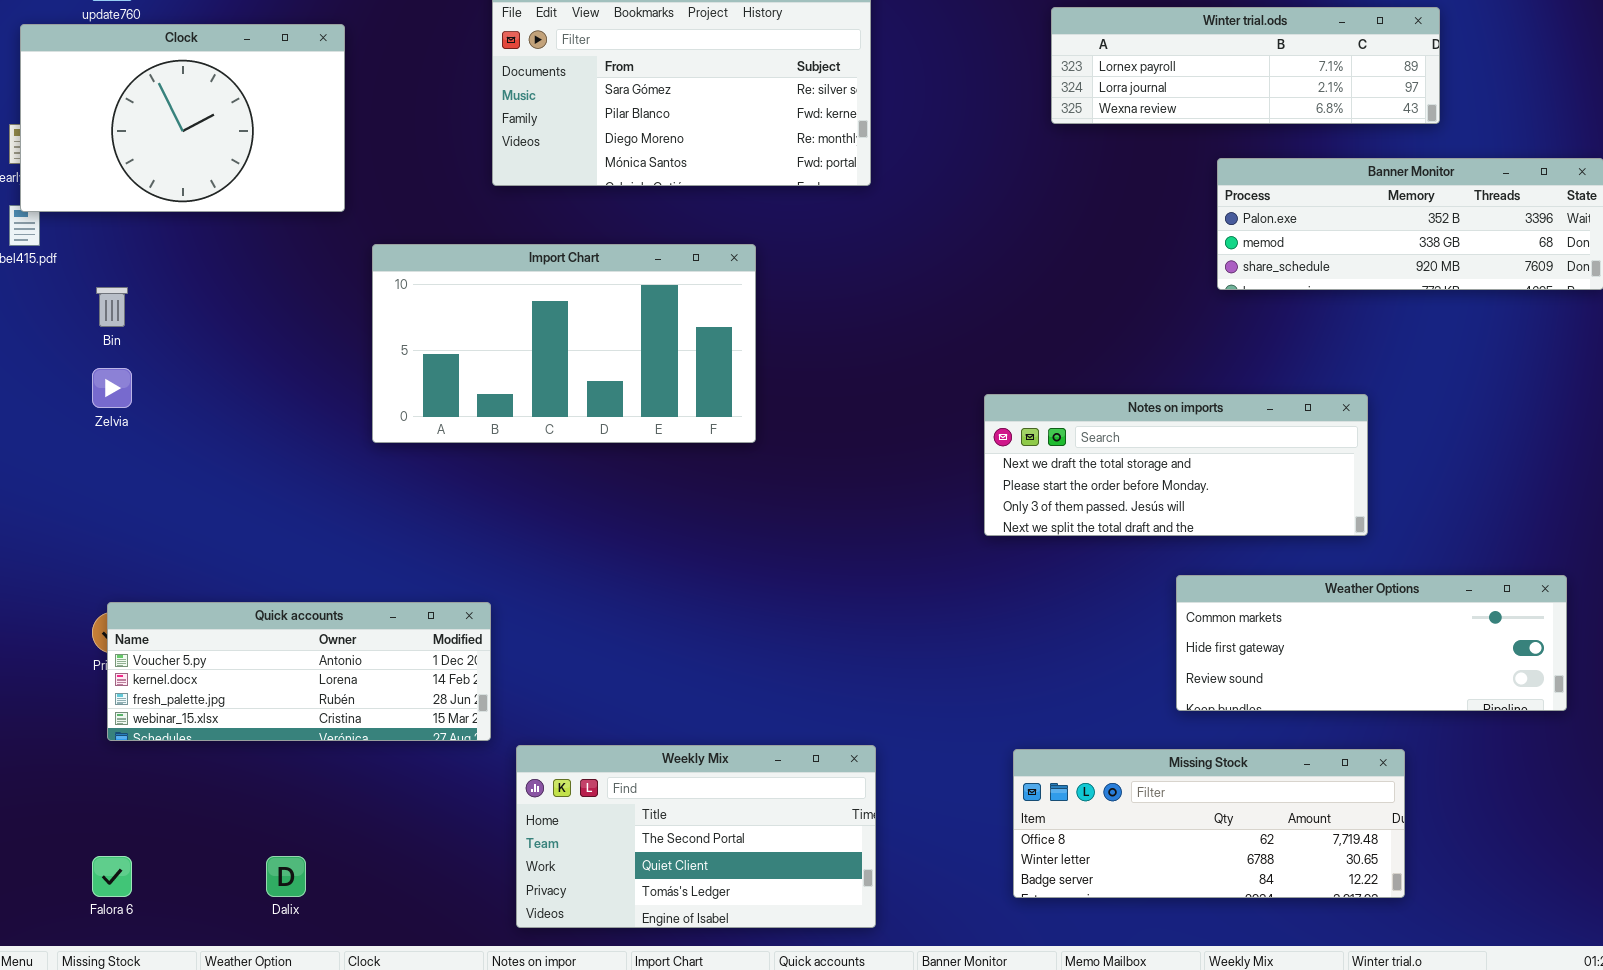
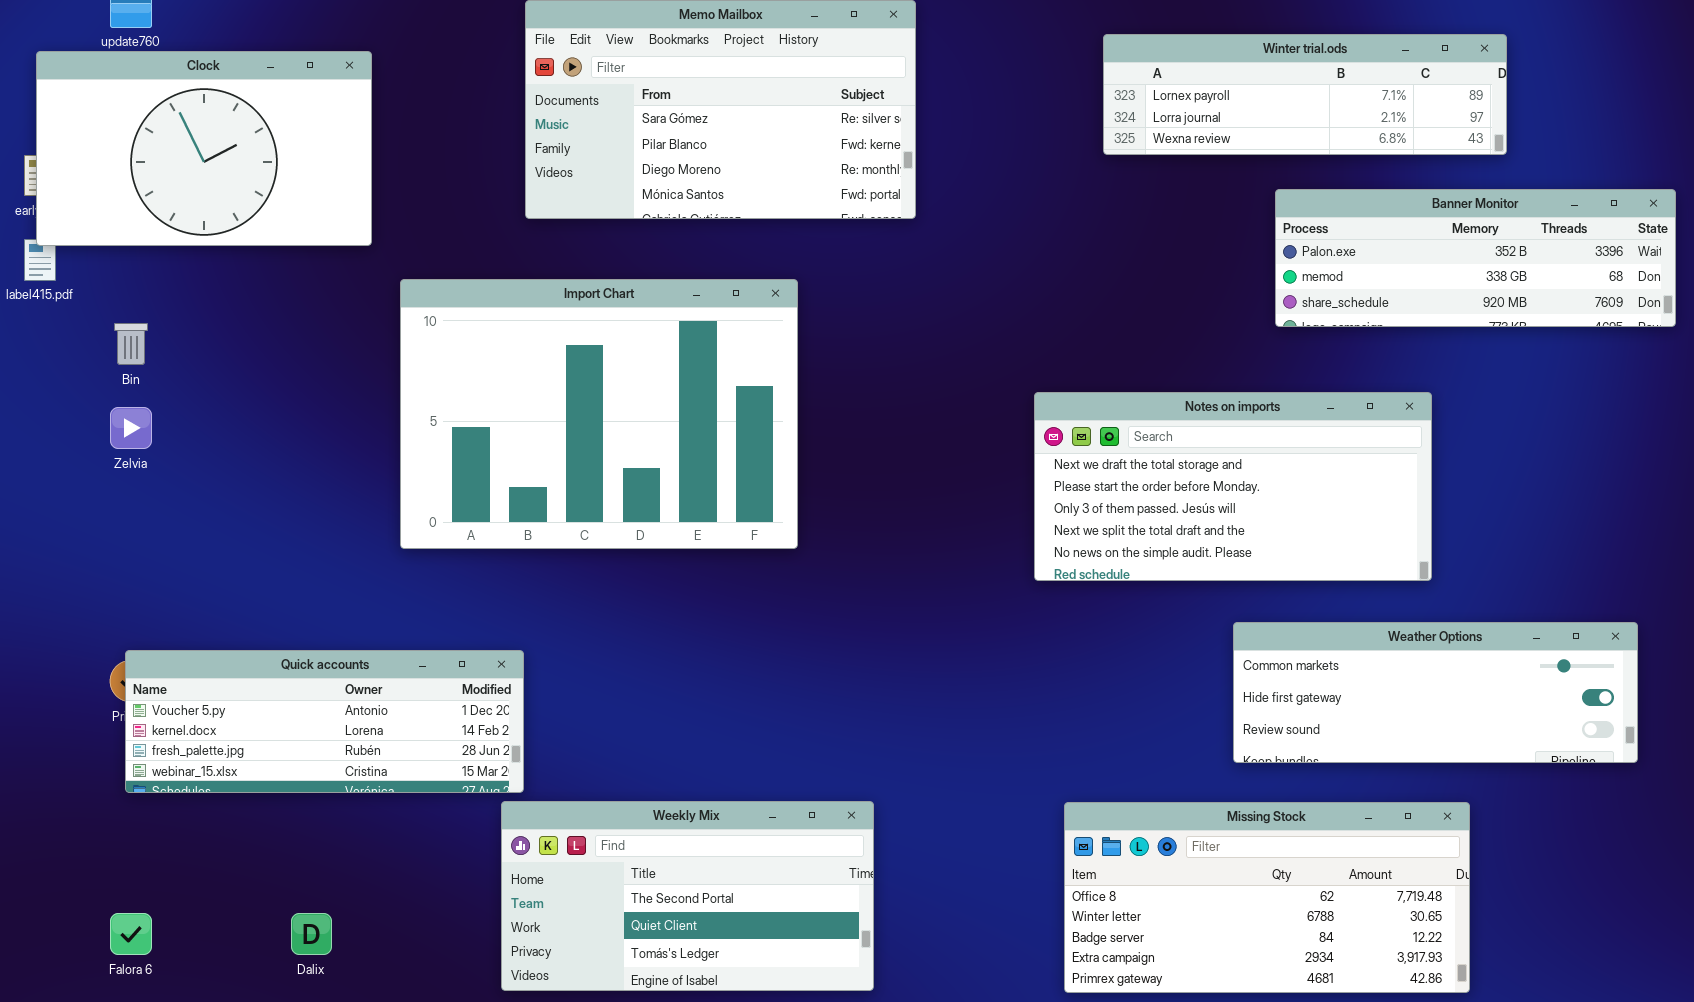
Import Chart: [372,244,756,443] -> [400,279,798,549], resized
Notes on imports: [984,394,1368,536] -> [1034,392,1432,581], resized
Weekly Mix: [516,745,876,928] -> [501,801,874,991], moved
Missing Stock: [1013,749,1405,898] -> [1064,802,1470,993], resized

